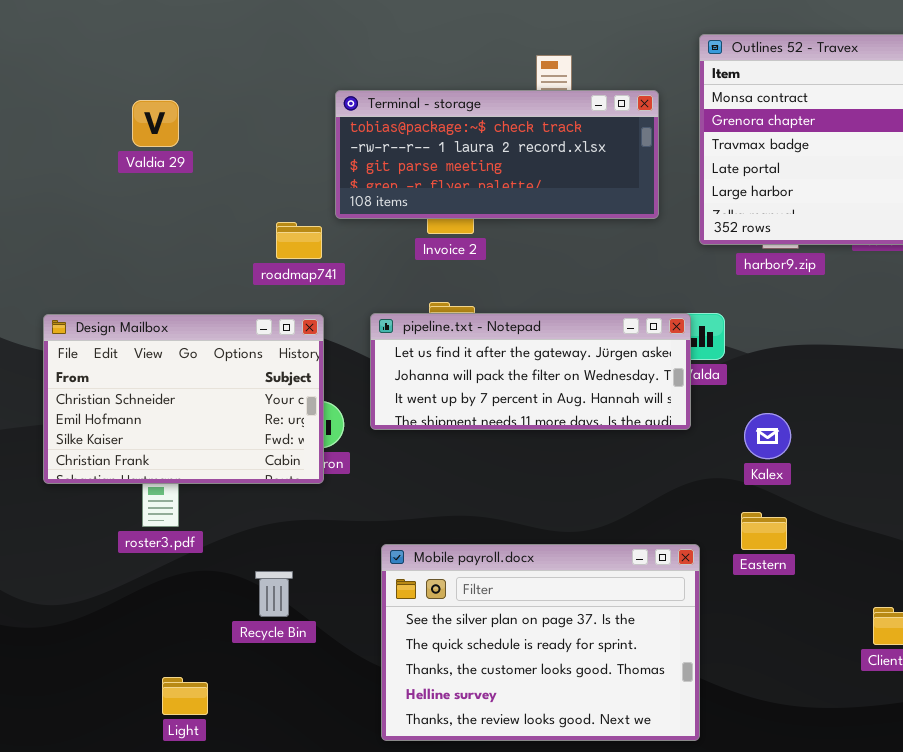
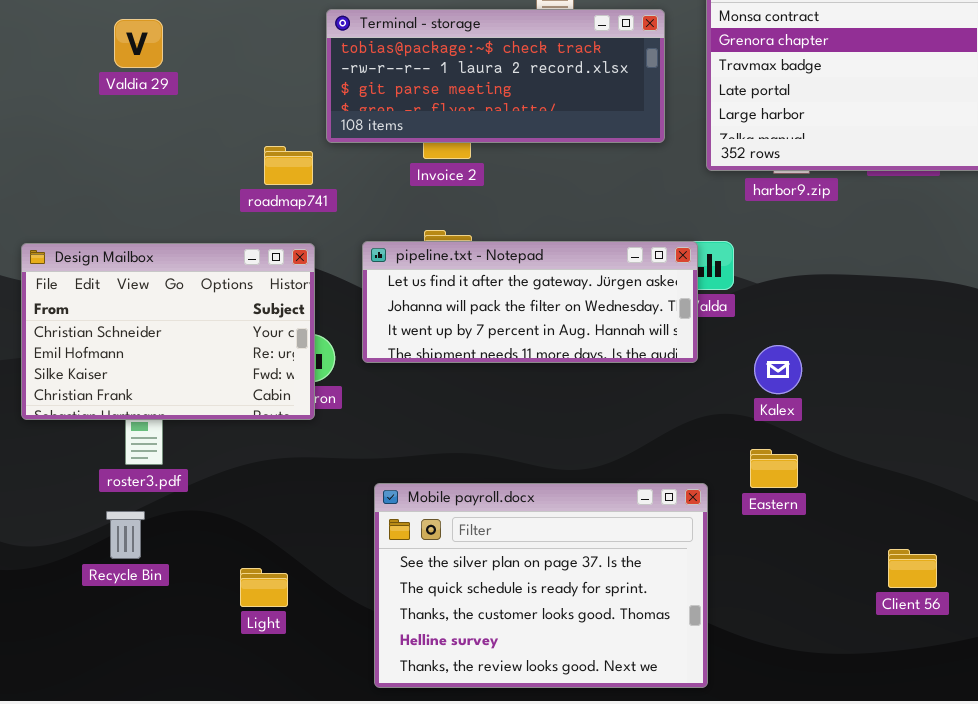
Recycle Bin: [255,571,293,617] -> [106,511,145,559], moved
Light: [162,677,208,715] -> [240,568,288,607], moved

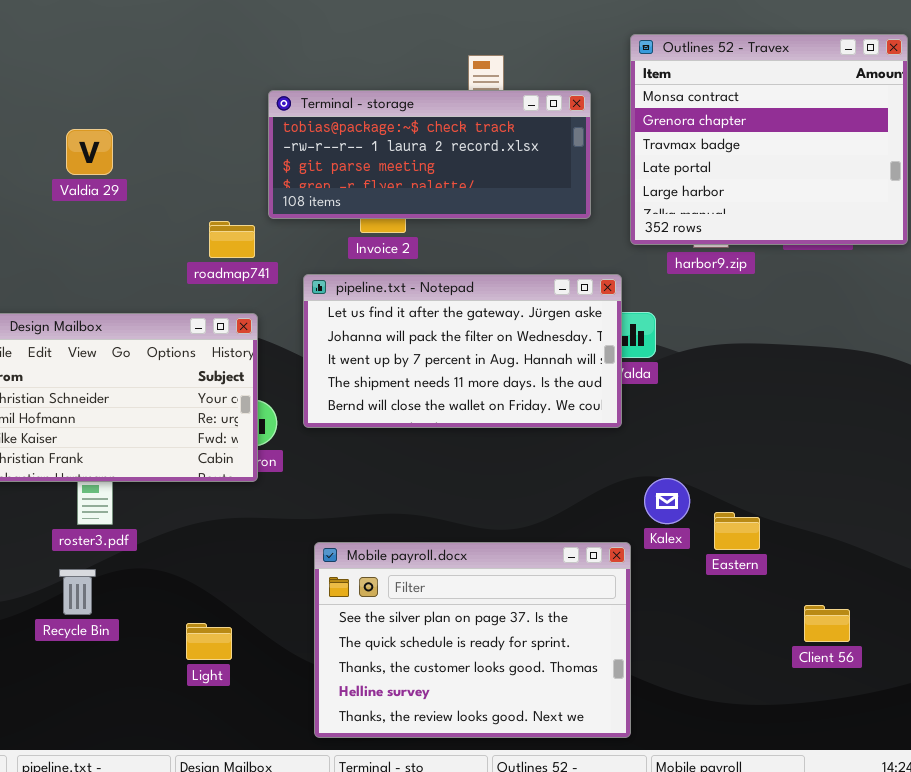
Valdia 29: [114,19,163,68] -> [66,129,113,175], moved
pipeline.txt - Notepad: [362,241,698,363] -> [303,274,622,428], resized
Kalex: [754,345,802,394] -> [644,478,690,524], moved
Eastern: [750,449,798,488] -> [714,512,760,550], moved

